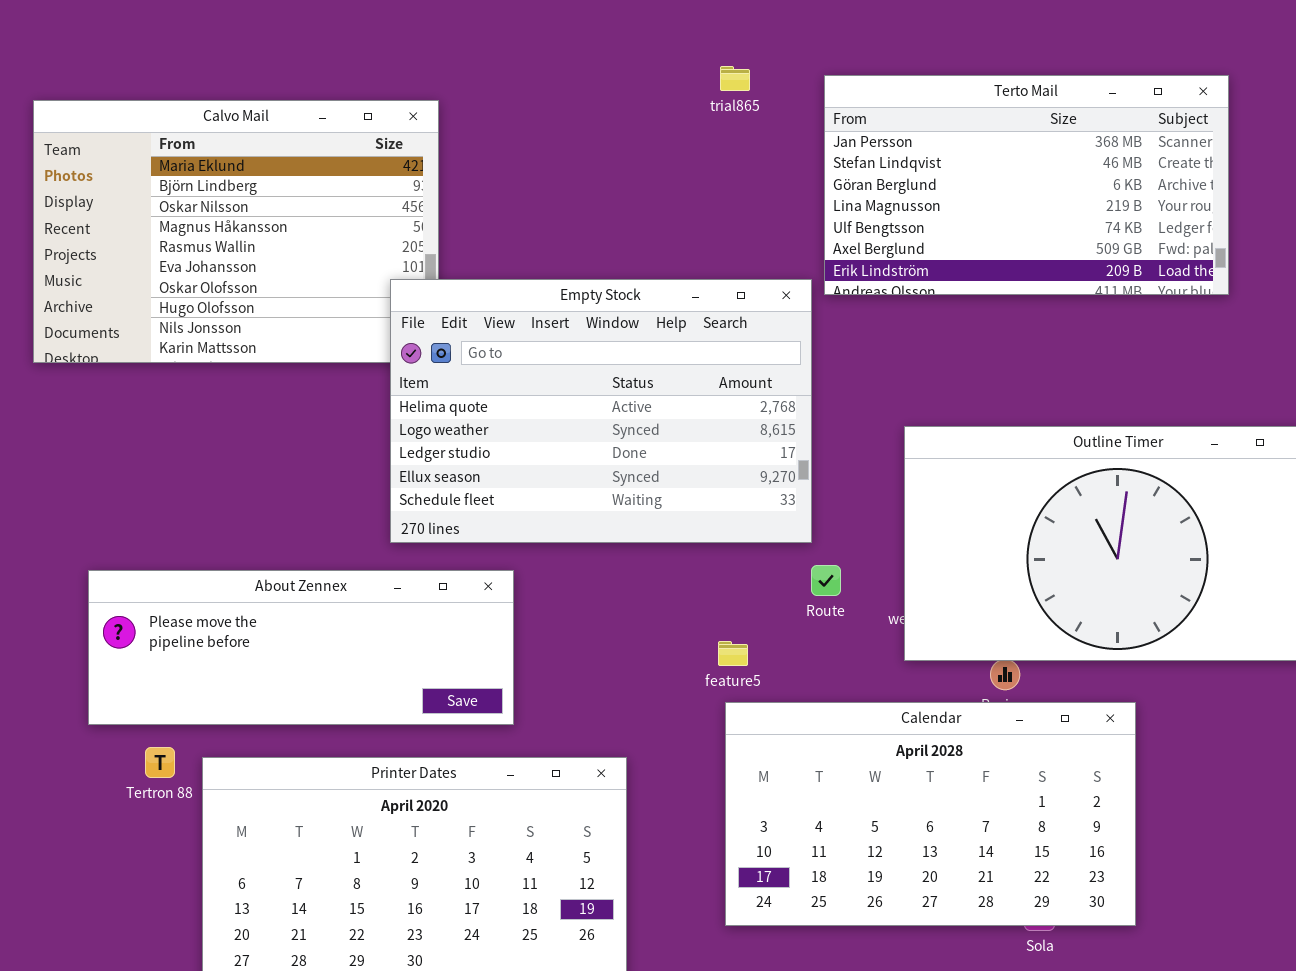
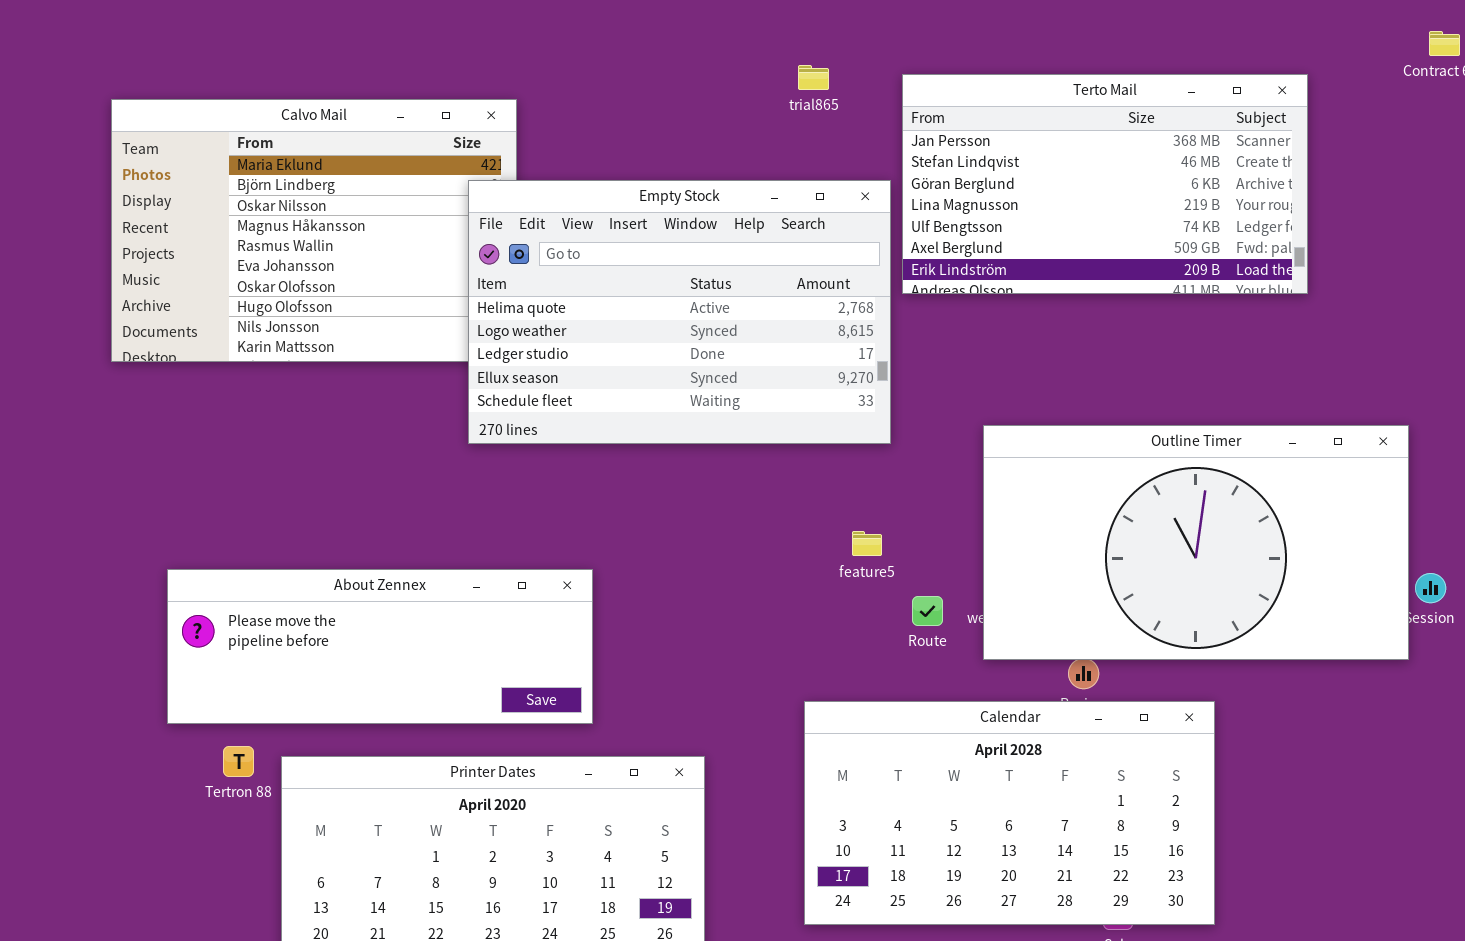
Empty Stock: [390,279,812,543] -> [468,180,891,444], moved
Route: [811,565,841,596] -> [912,596,943,626], moved
feature5: [718,641,748,666] -> [852,531,882,556], moved

